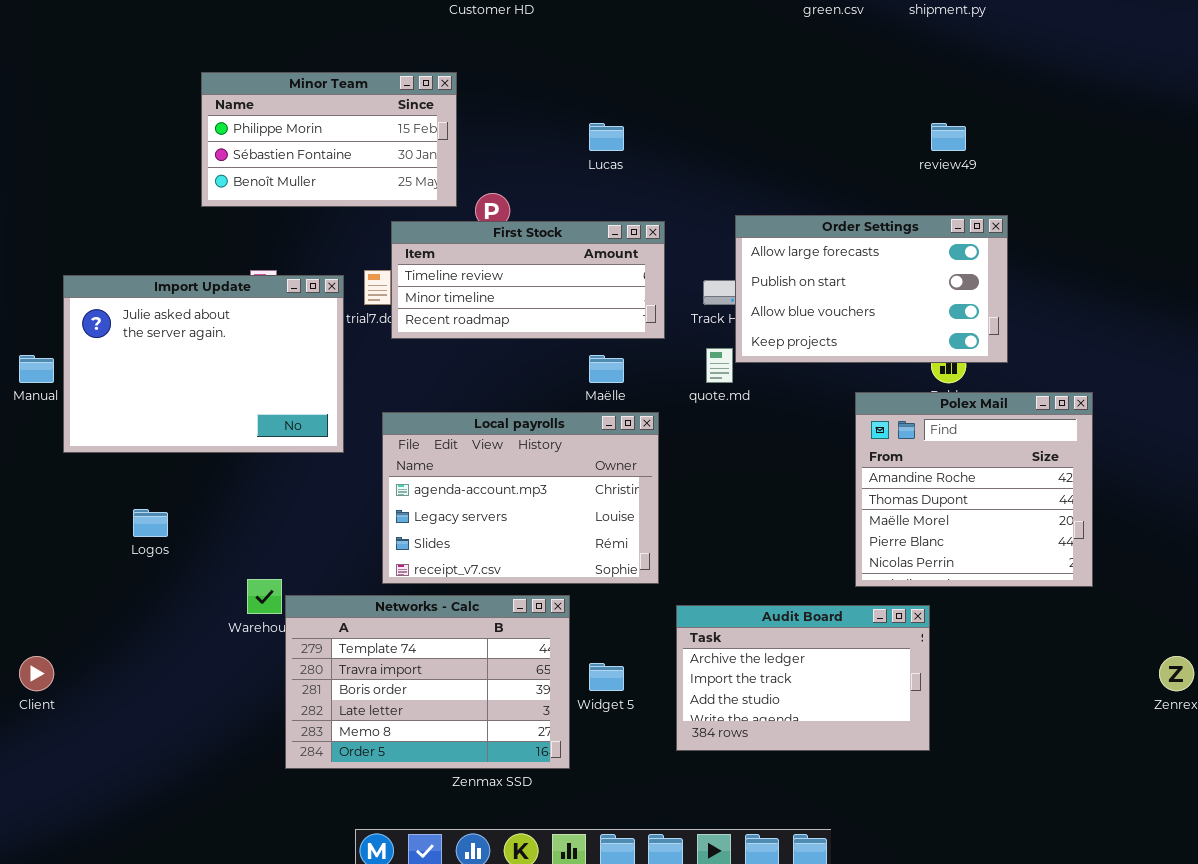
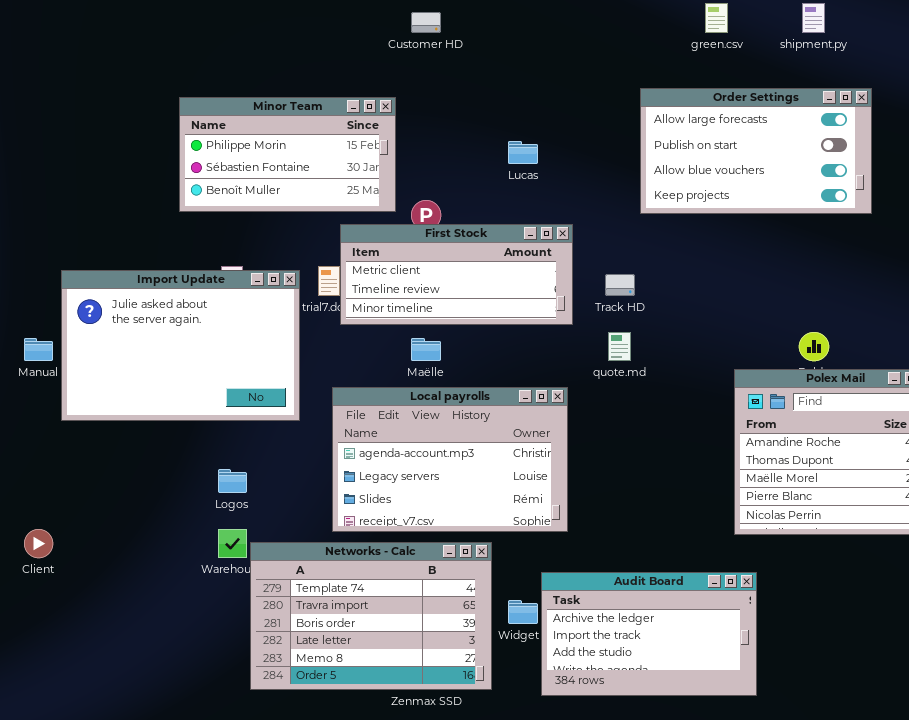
Order Settings: [735,215,1008,363] -> [640,88,872,214], moved
First Stock: [391,221,665,339] -> [340,224,573,325], scrolled up 1 row
Maëlle: [589,355,624,383] -> [411,338,441,361], moved
Logos: [133,509,168,537] -> [218,469,247,493], moved
Audit Board: [676,605,930,751] -> [541,572,757,696], moved
Client: [19,656,54,691] -> [24,529,53,558], moved

